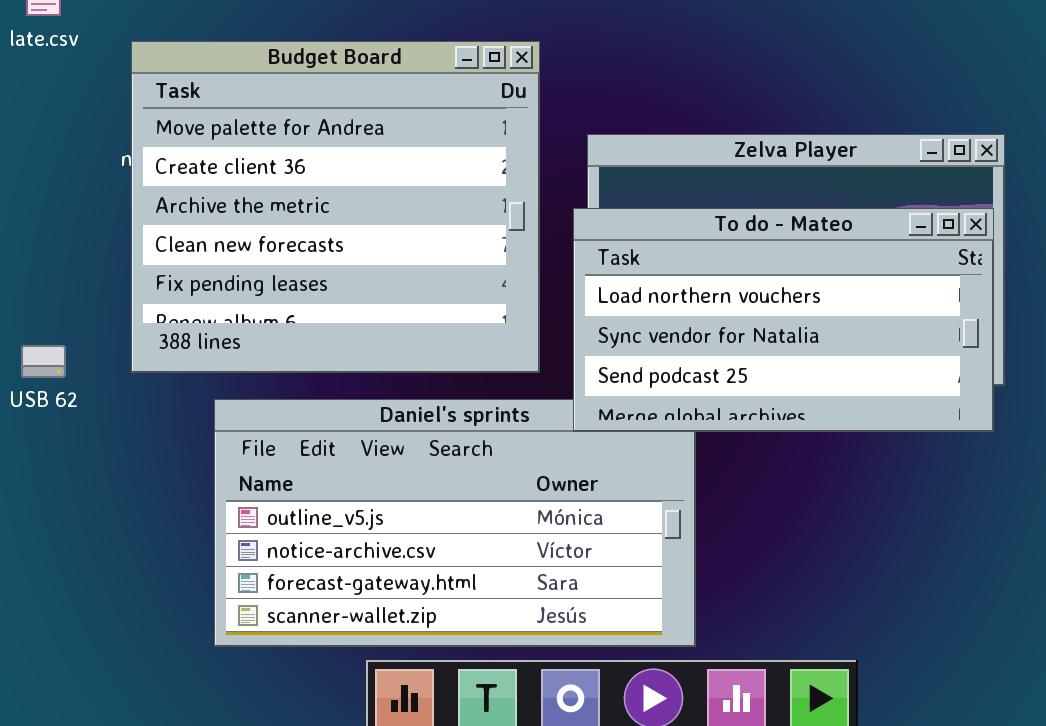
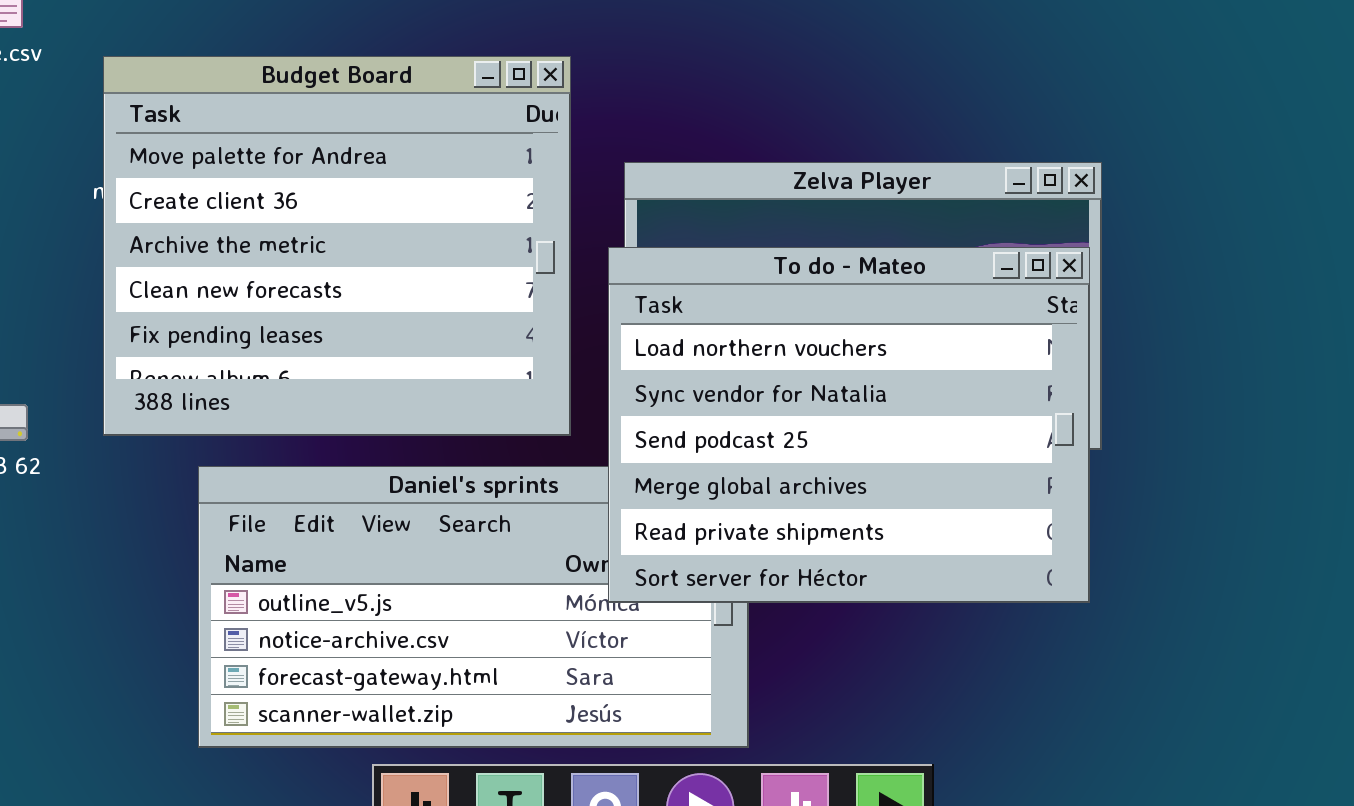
To do - Mateo: [573,208,994,432] -> [608,247,1090,603], resized

